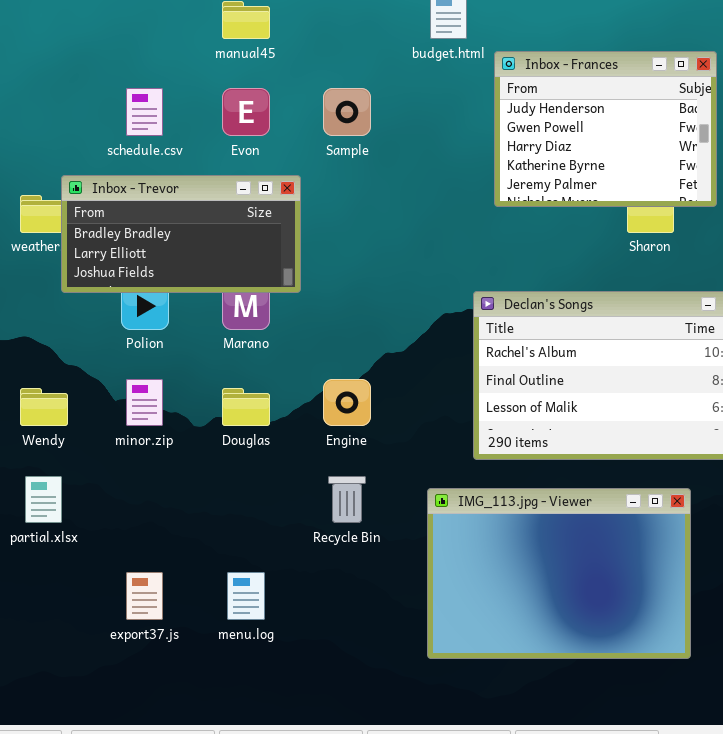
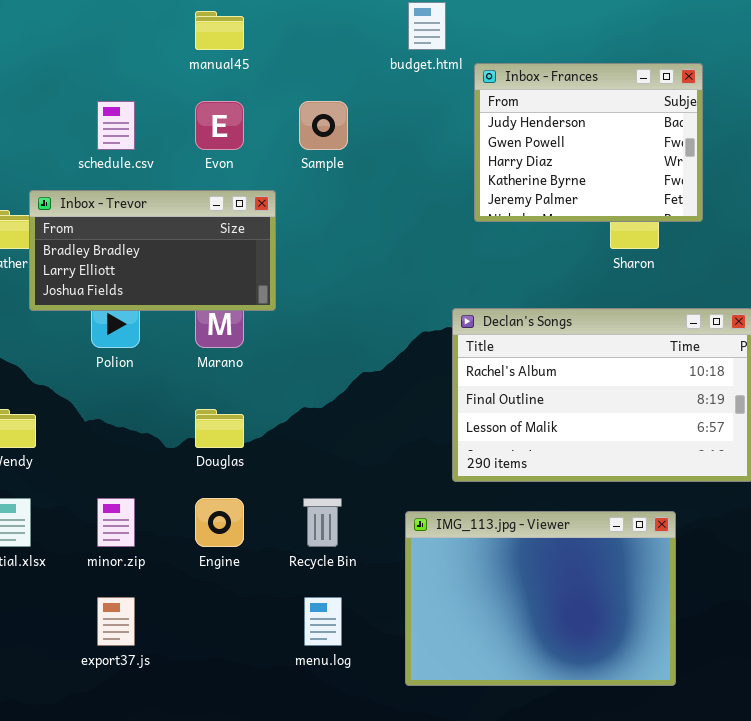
minor.zip: [126,379,163,426] -> [97,498,135,547], moved
Engine: [323,379,371,426] -> [195,498,244,547], moved
menu.log: [227,572,265,620] -> [304,597,342,646], moved

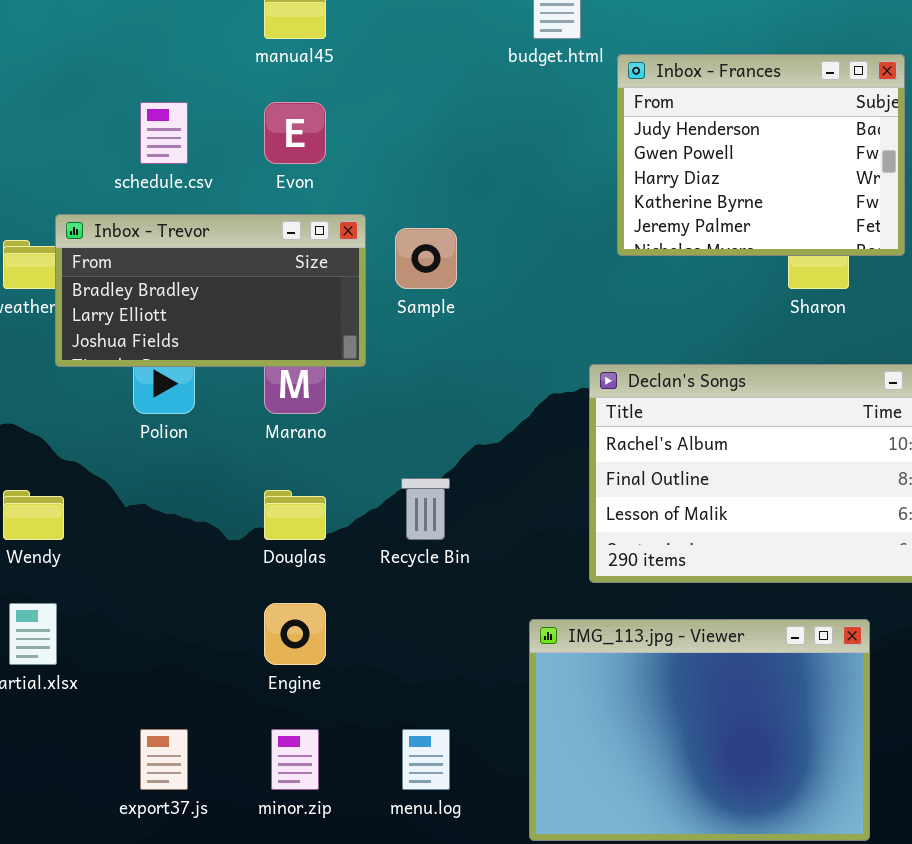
Sample: [299,101,348,150] -> [395,228,457,289], moved
minor.zip: [97,498,135,547] -> [271,729,319,790], moved
Recycle Bin: [303,498,342,547] -> [401,478,450,540], moved

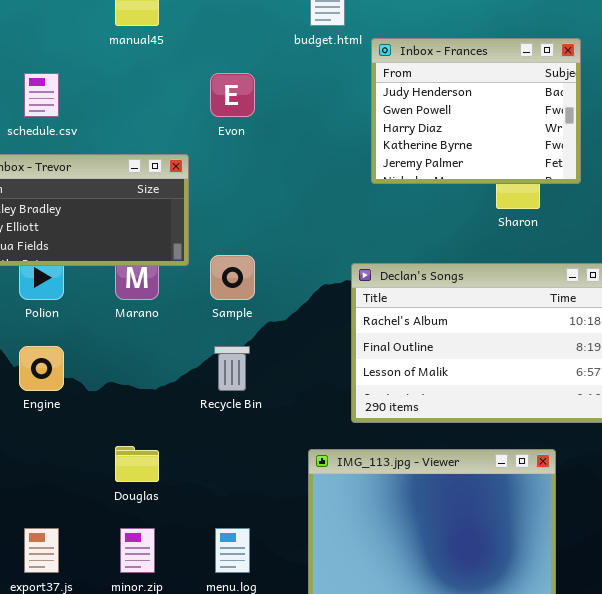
Evon: [264,102,326,164] -> [210,73,255,117], moved
Sample: [395,228,457,289] -> [210,255,255,300], moved
Douglas: [264,490,326,540] -> [115,446,159,482], moved
Engine: [264,603,326,665] -> [19,346,64,391], moved

